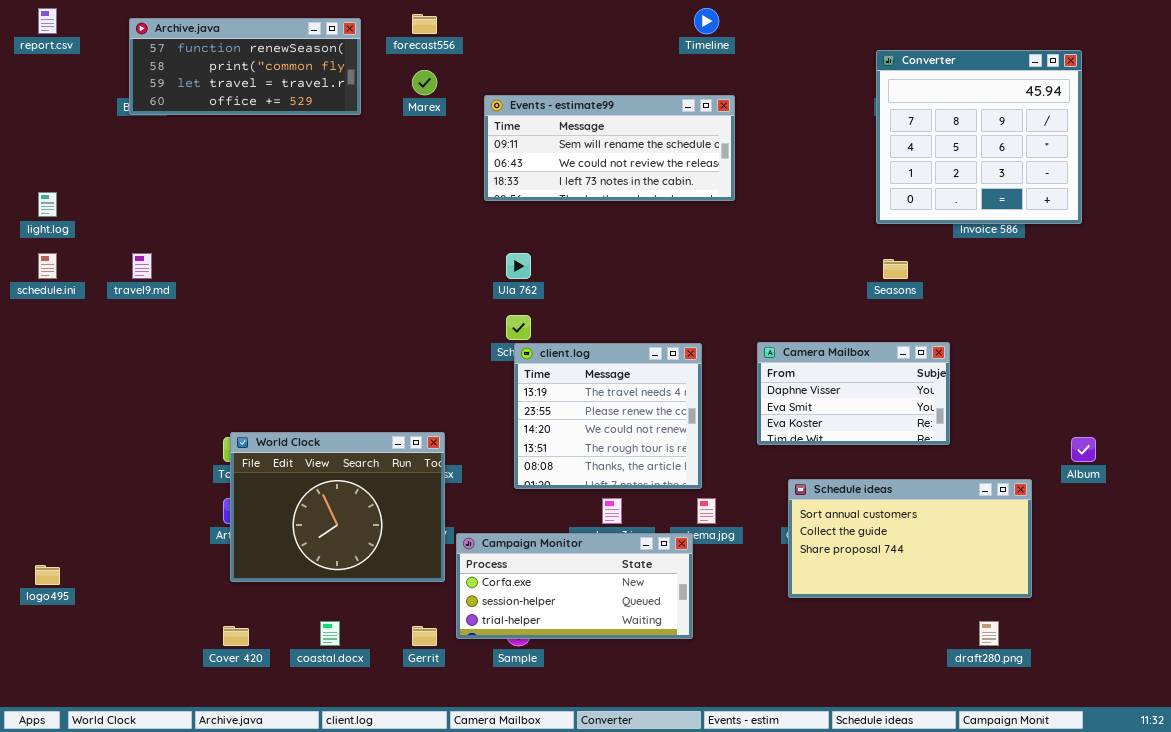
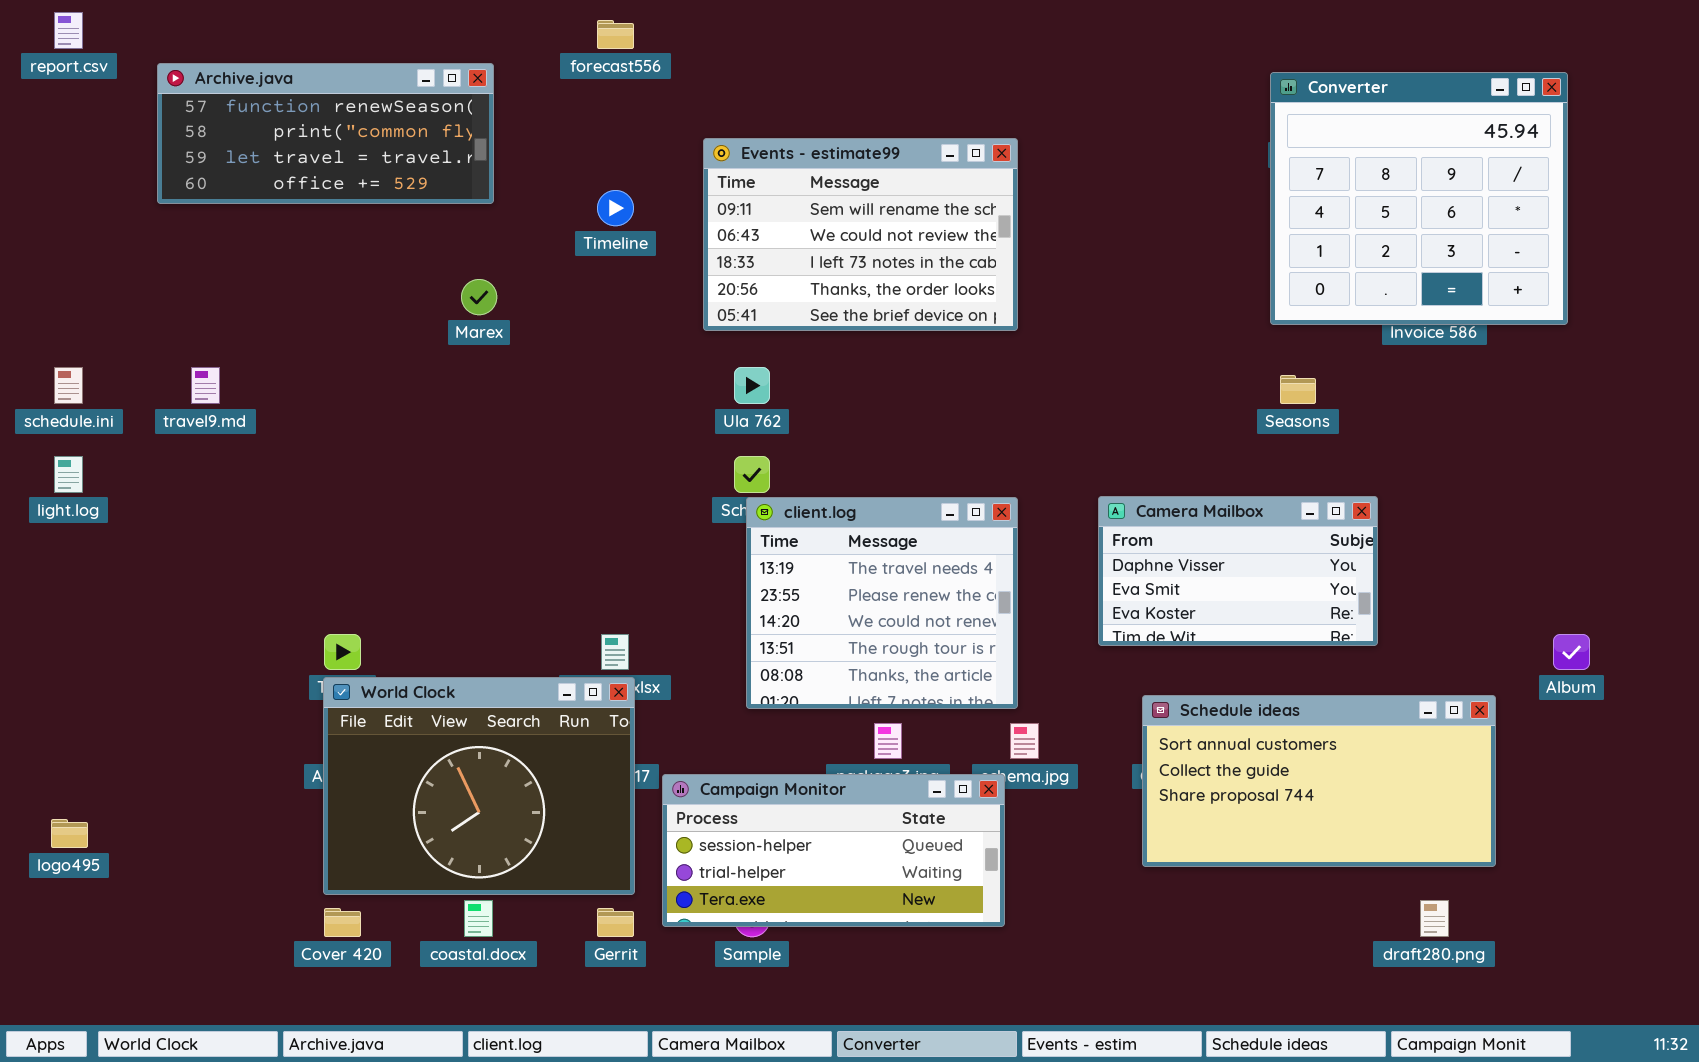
Timeline: [694,8,719,34] -> [597,190,634,226], moved
Archive.java: [129,18,361,115] -> [157,63,494,204], moved
Marex: [412,70,437,95] -> [461,279,497,315], moved
Events - estimate99: [484,95,735,201] -> [703,138,1018,331], resized
light.log: [38,192,57,217] -> [54,456,83,493], moved
World Clock: [230,432,445,582] -> [323,677,635,895], moved
Campaign Monitor: [456,533,693,639] -> [662,774,1005,927], scrolled down 1 row

